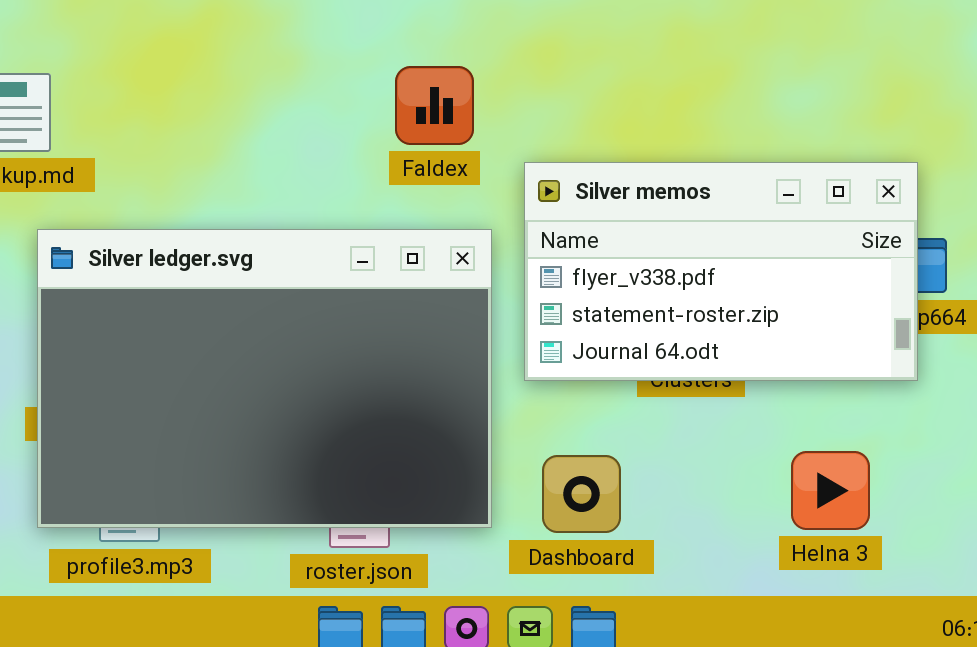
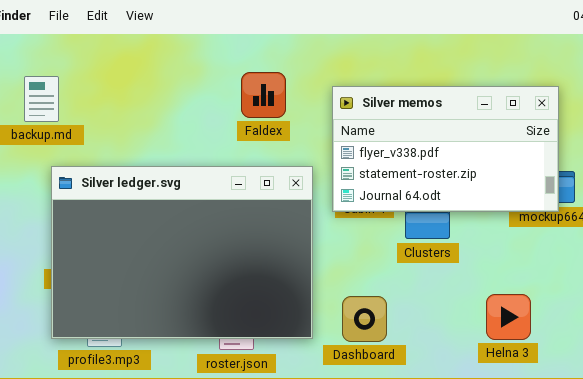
Faldex: [395,66,474,145] -> [241,72,286,118], moved
Silver memos: [524,162,918,381] -> [332,86,559,212], moved

